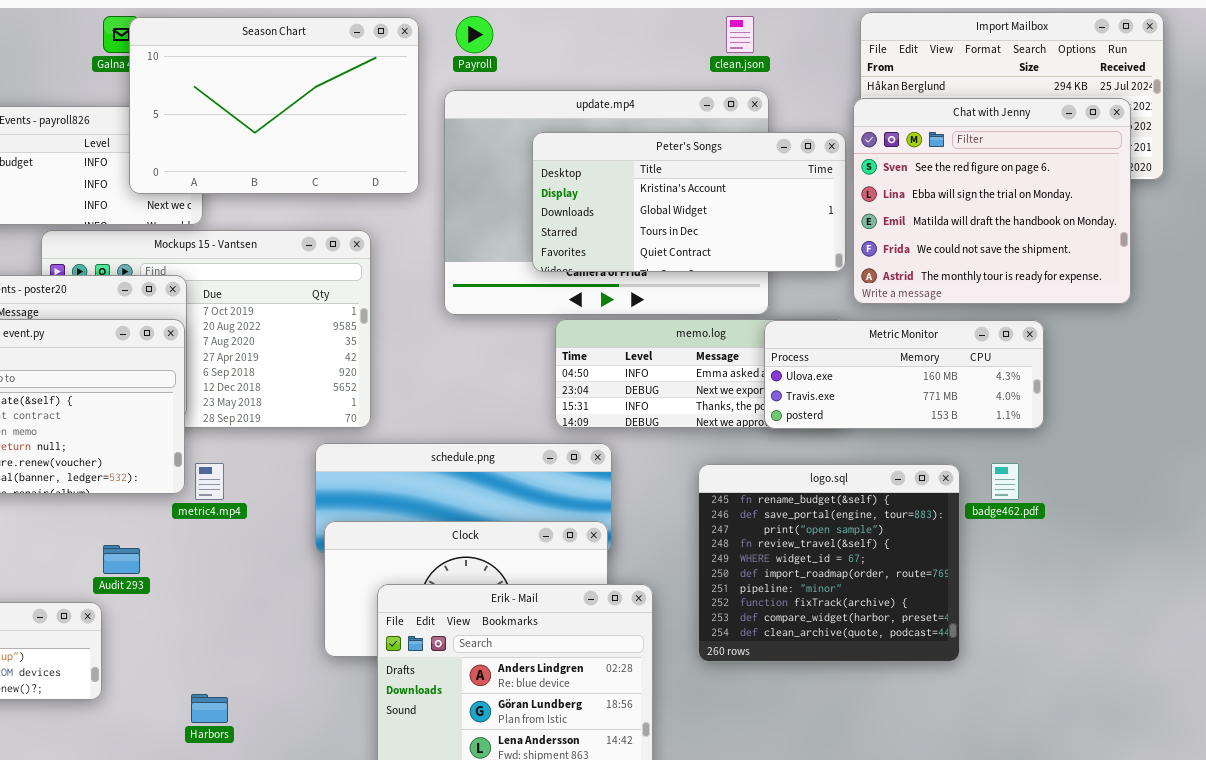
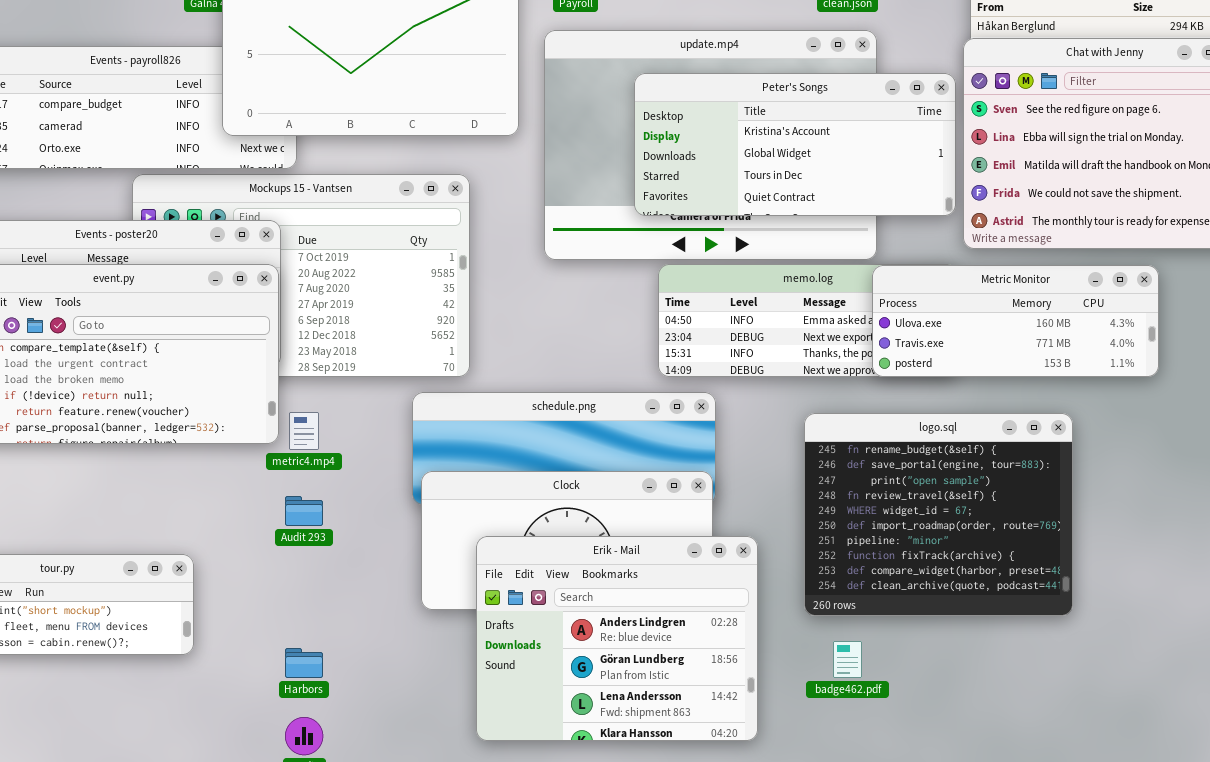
badge462.pdf: [991,463,1019,500] -> [833,641,862,678], moved
Audit 293: [103,545,140,574] -> [285,496,323,526], moved

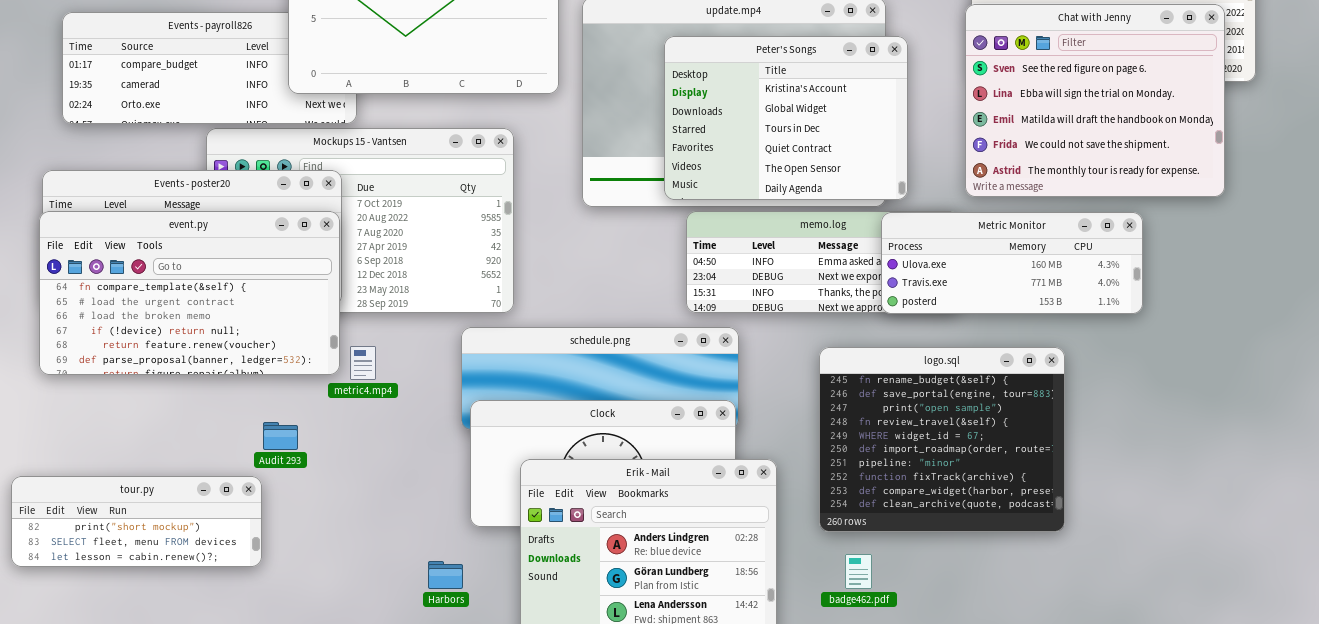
Peter's Songs: [634,73,956,216] -> [664,36,908,200], resized
Audit 293: [285,496,323,526] -> [263,422,298,450], moved
Harbors: [285,648,323,678] -> [428,561,463,589], moved

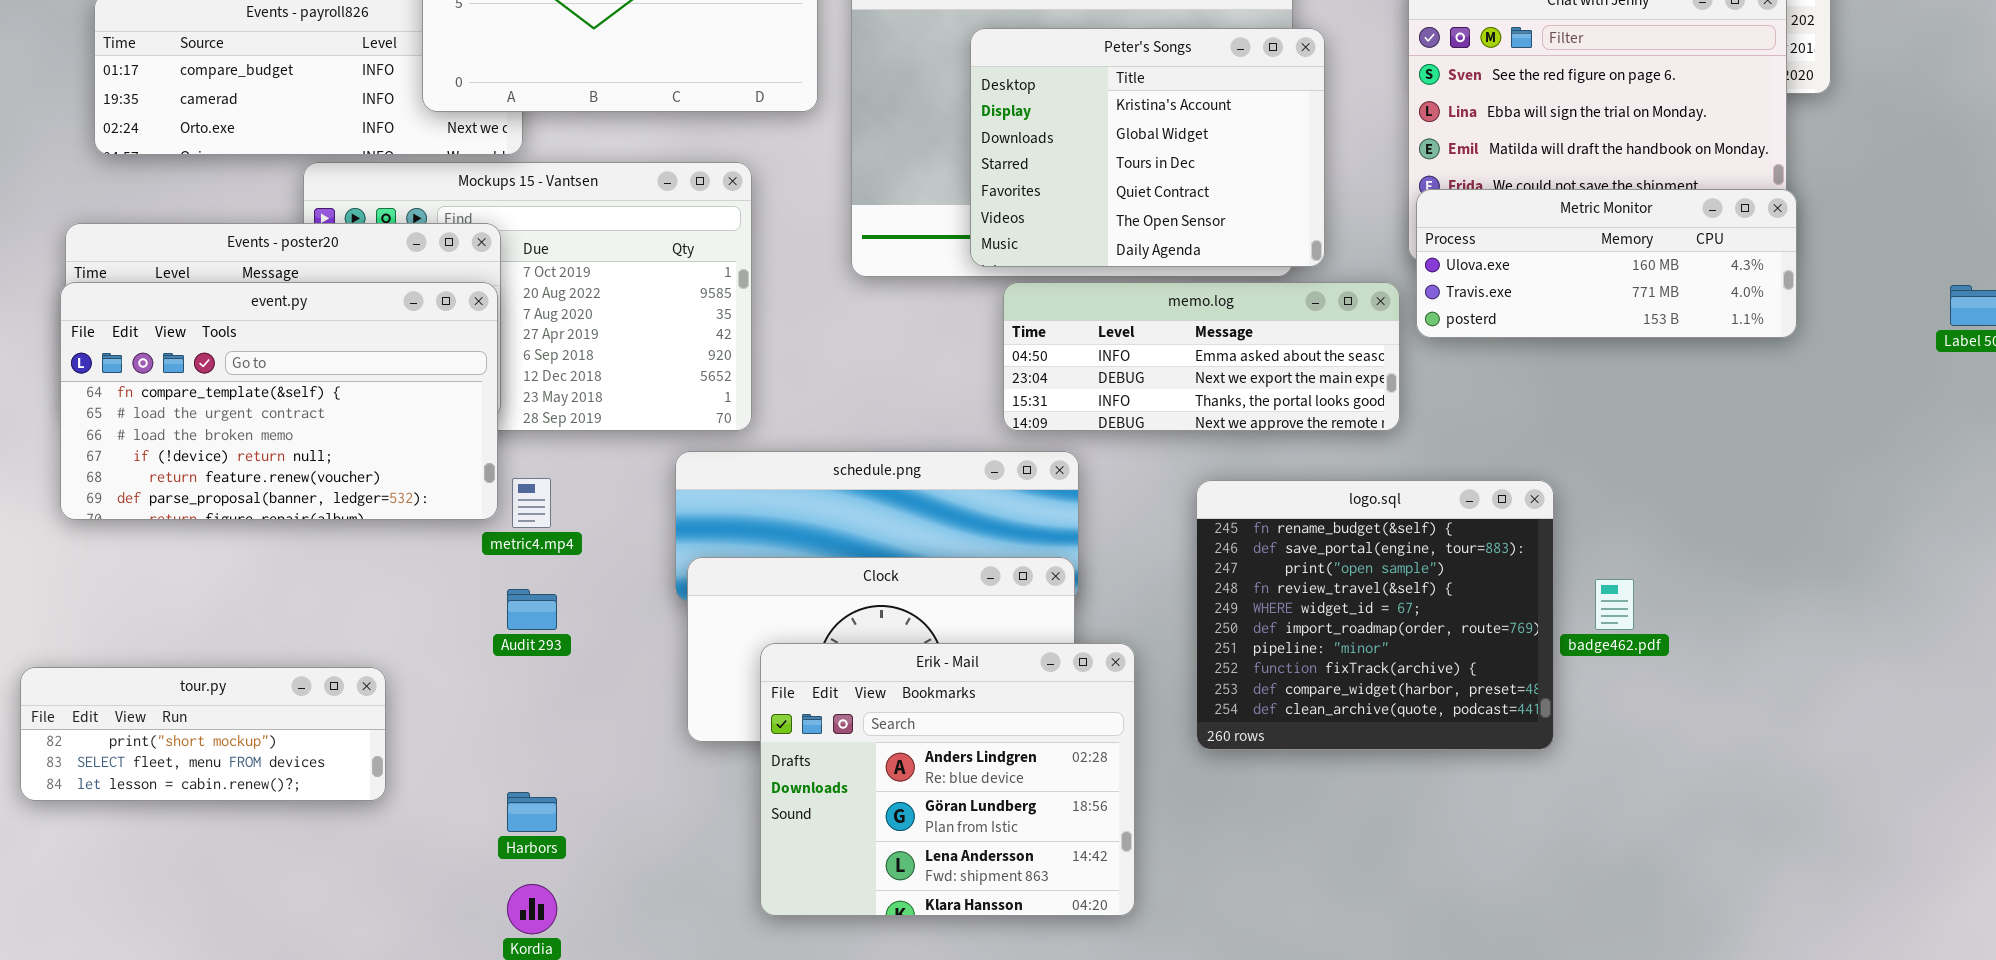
Metric Monitor: [881,212,1143,314] -> [1416,189,1797,338], moved
Audit 293: [263,422,298,450] -> [507,589,557,630], moved
badge462.pdf: [845,554,872,589] -> [1595,579,1634,630], moved
Harbors: [428,561,463,589] -> [507,792,557,832], moved

